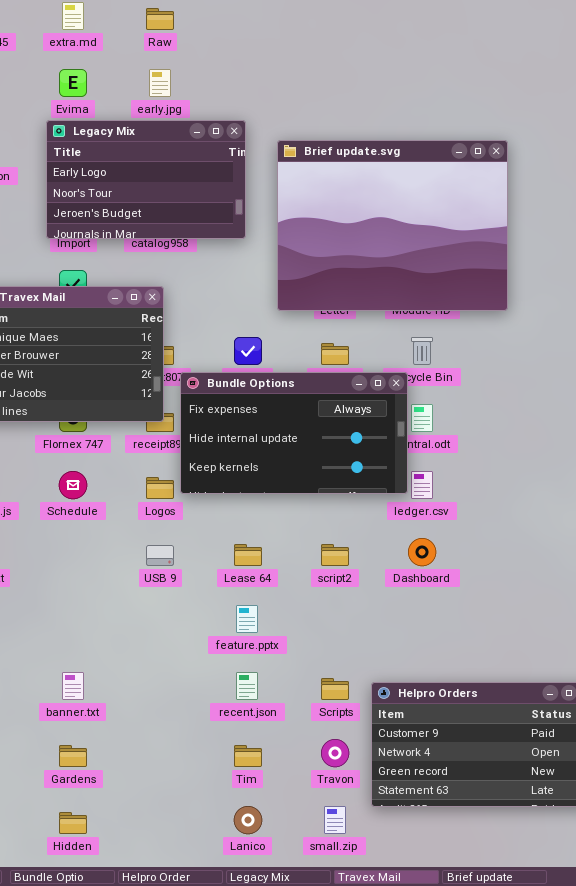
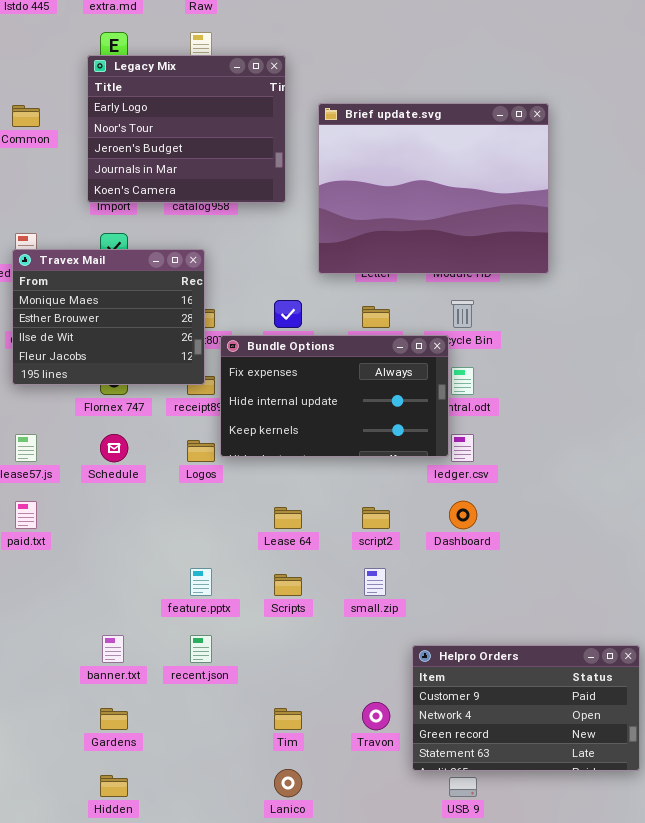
Legacy Mix: [46,120,246,239] -> [87,55,286,203], resized
USB 9: [146,545,174,566] -> [449,777,477,797], moved
feature.pptx: [236,605,258,633] -> [190,568,212,596], moved
recent.json: [236,672,258,700] -> [190,635,212,663], moved
Scripts: [321,678,349,700] -> [274,574,302,596], moved
small.zip: [324,806,346,834] -> [364,568,386,596], moved

